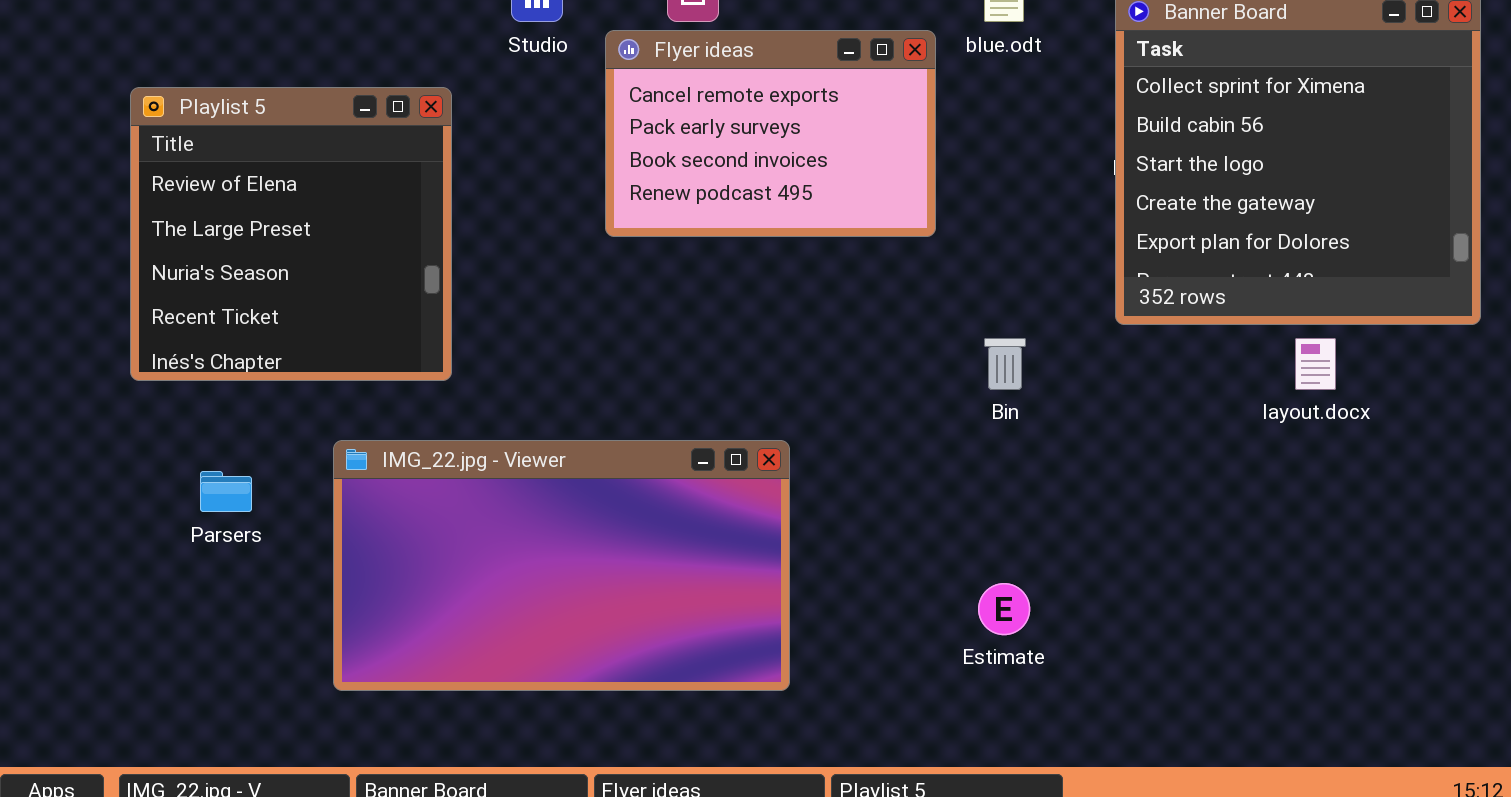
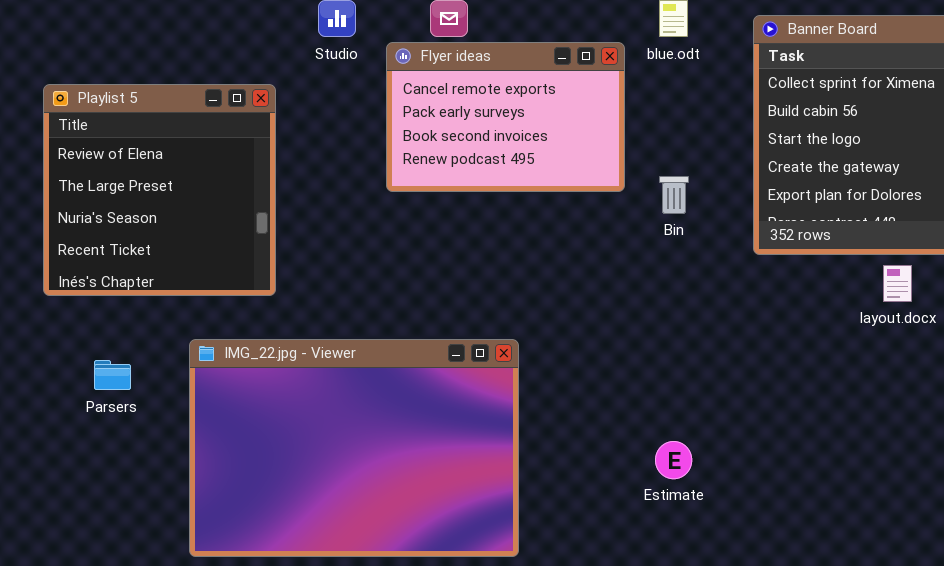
Bin: [984,338,1026,390] -> [659,176,689,214], moved
IMG_22.jpg - Viewer: [333,440,790,691] -> [189,339,519,557], resized

